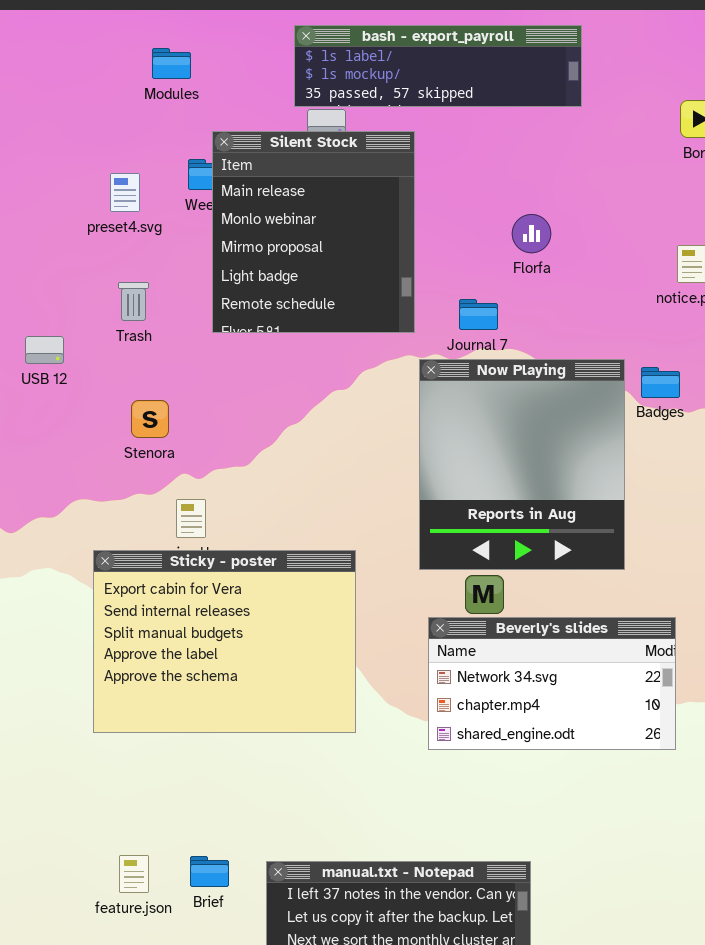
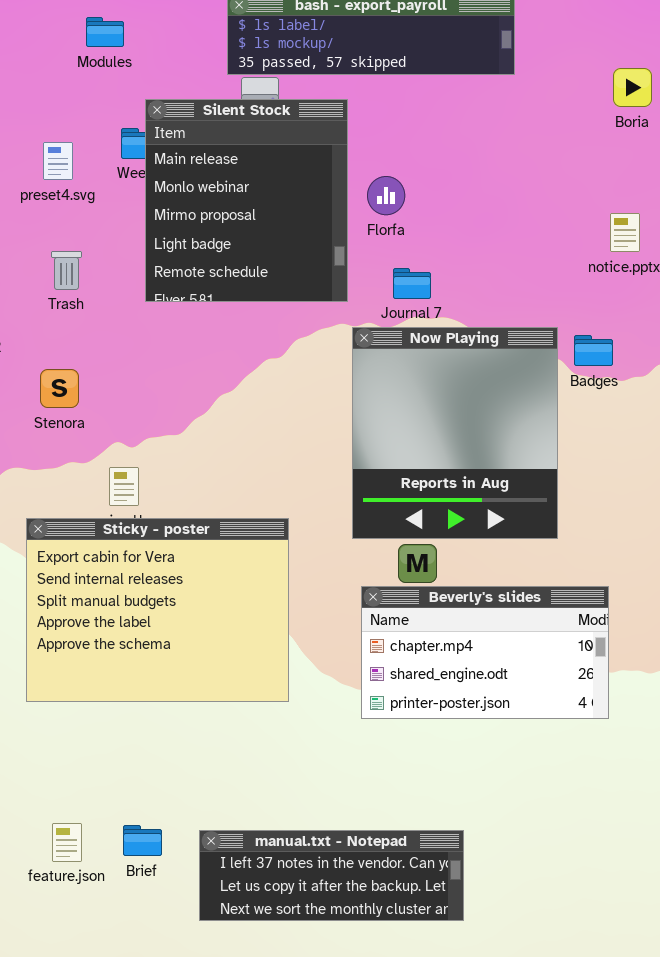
Florfa: [512,214,551,253] -> [367,176,405,215], moved
Stenora: [131,400,169,438] -> [40,369,79,408], moved
Beverly's slides: [428,617,676,750] -> [361,586,609,719], scrolled down 1 row

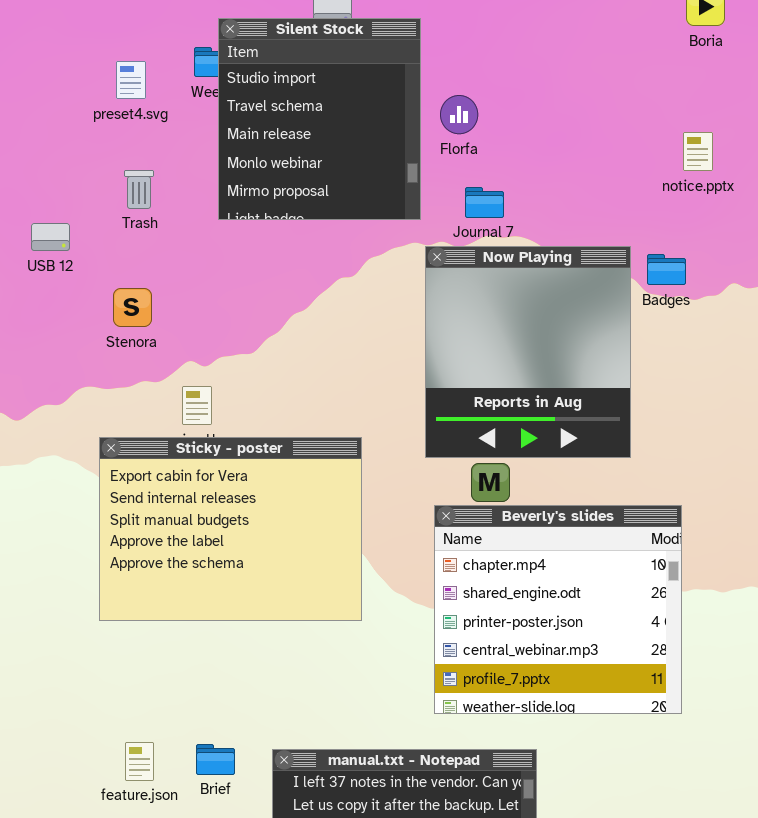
Silent Stock: [145,99,348,302] -> [218,18,421,220], scrolled up 2 rows
Beverly's slides: [361,586,609,719] -> [434,505,682,714], resized

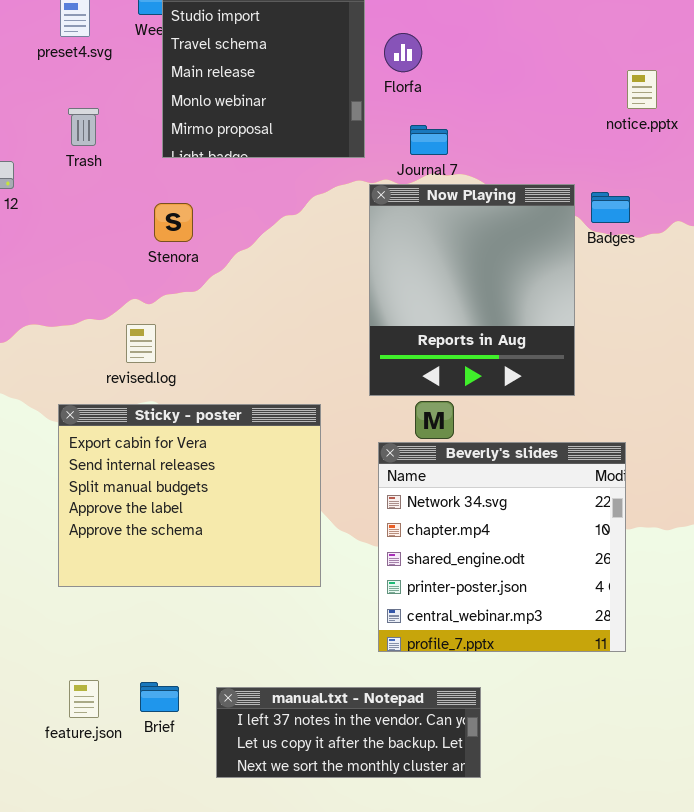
Stenora: [113,288,152,327] -> [154,203,193,242], moved
Sticky - poster: [99,437,362,621] -> [58,404,321,587], moved
Beverly's slides: [434,505,682,714] -> [378,442,626,652], scrolled up 1 row

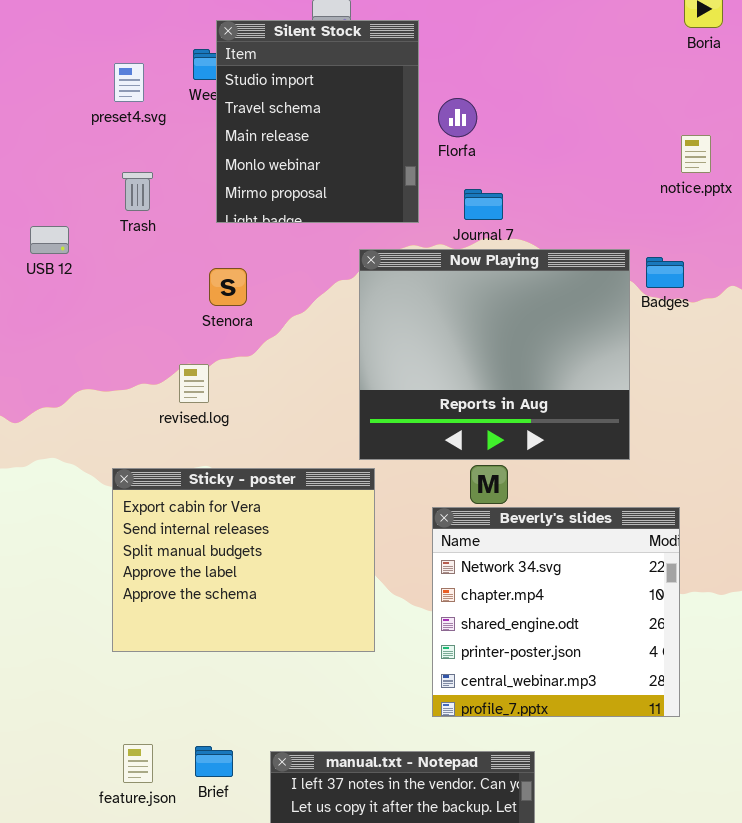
Now Playing: [369,184,575,396] -> [359,249,630,460], resized
revised.log: [126,324,156,363] -> [179,364,209,403], moved

